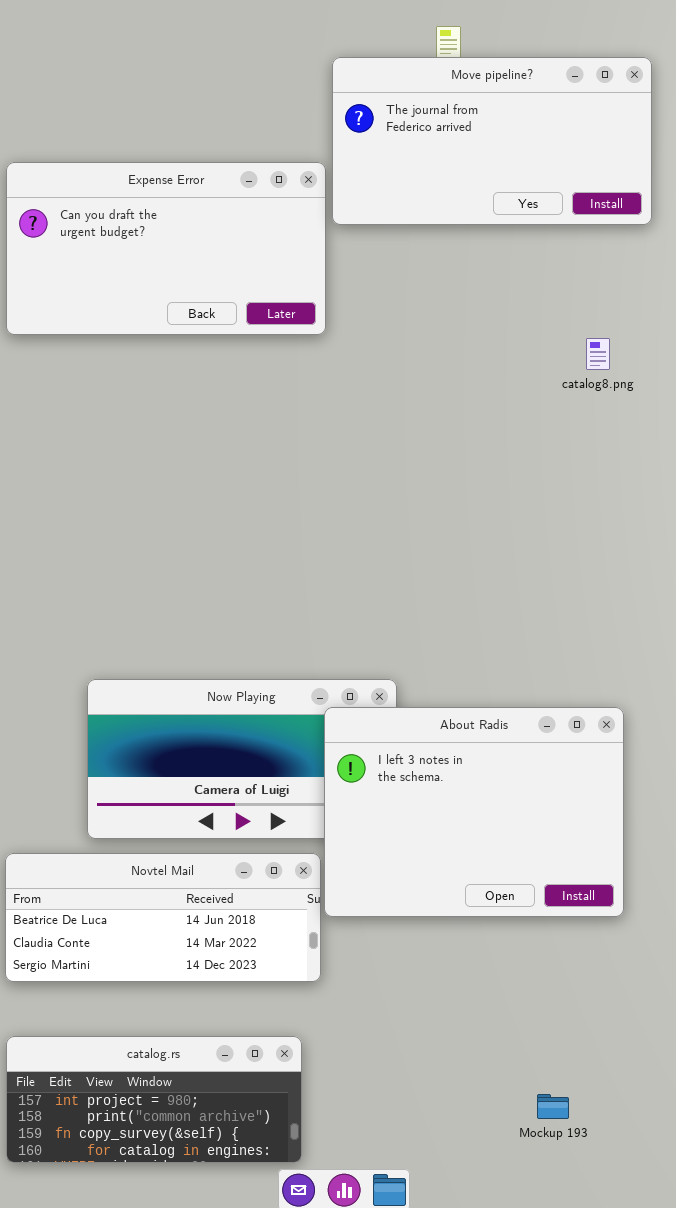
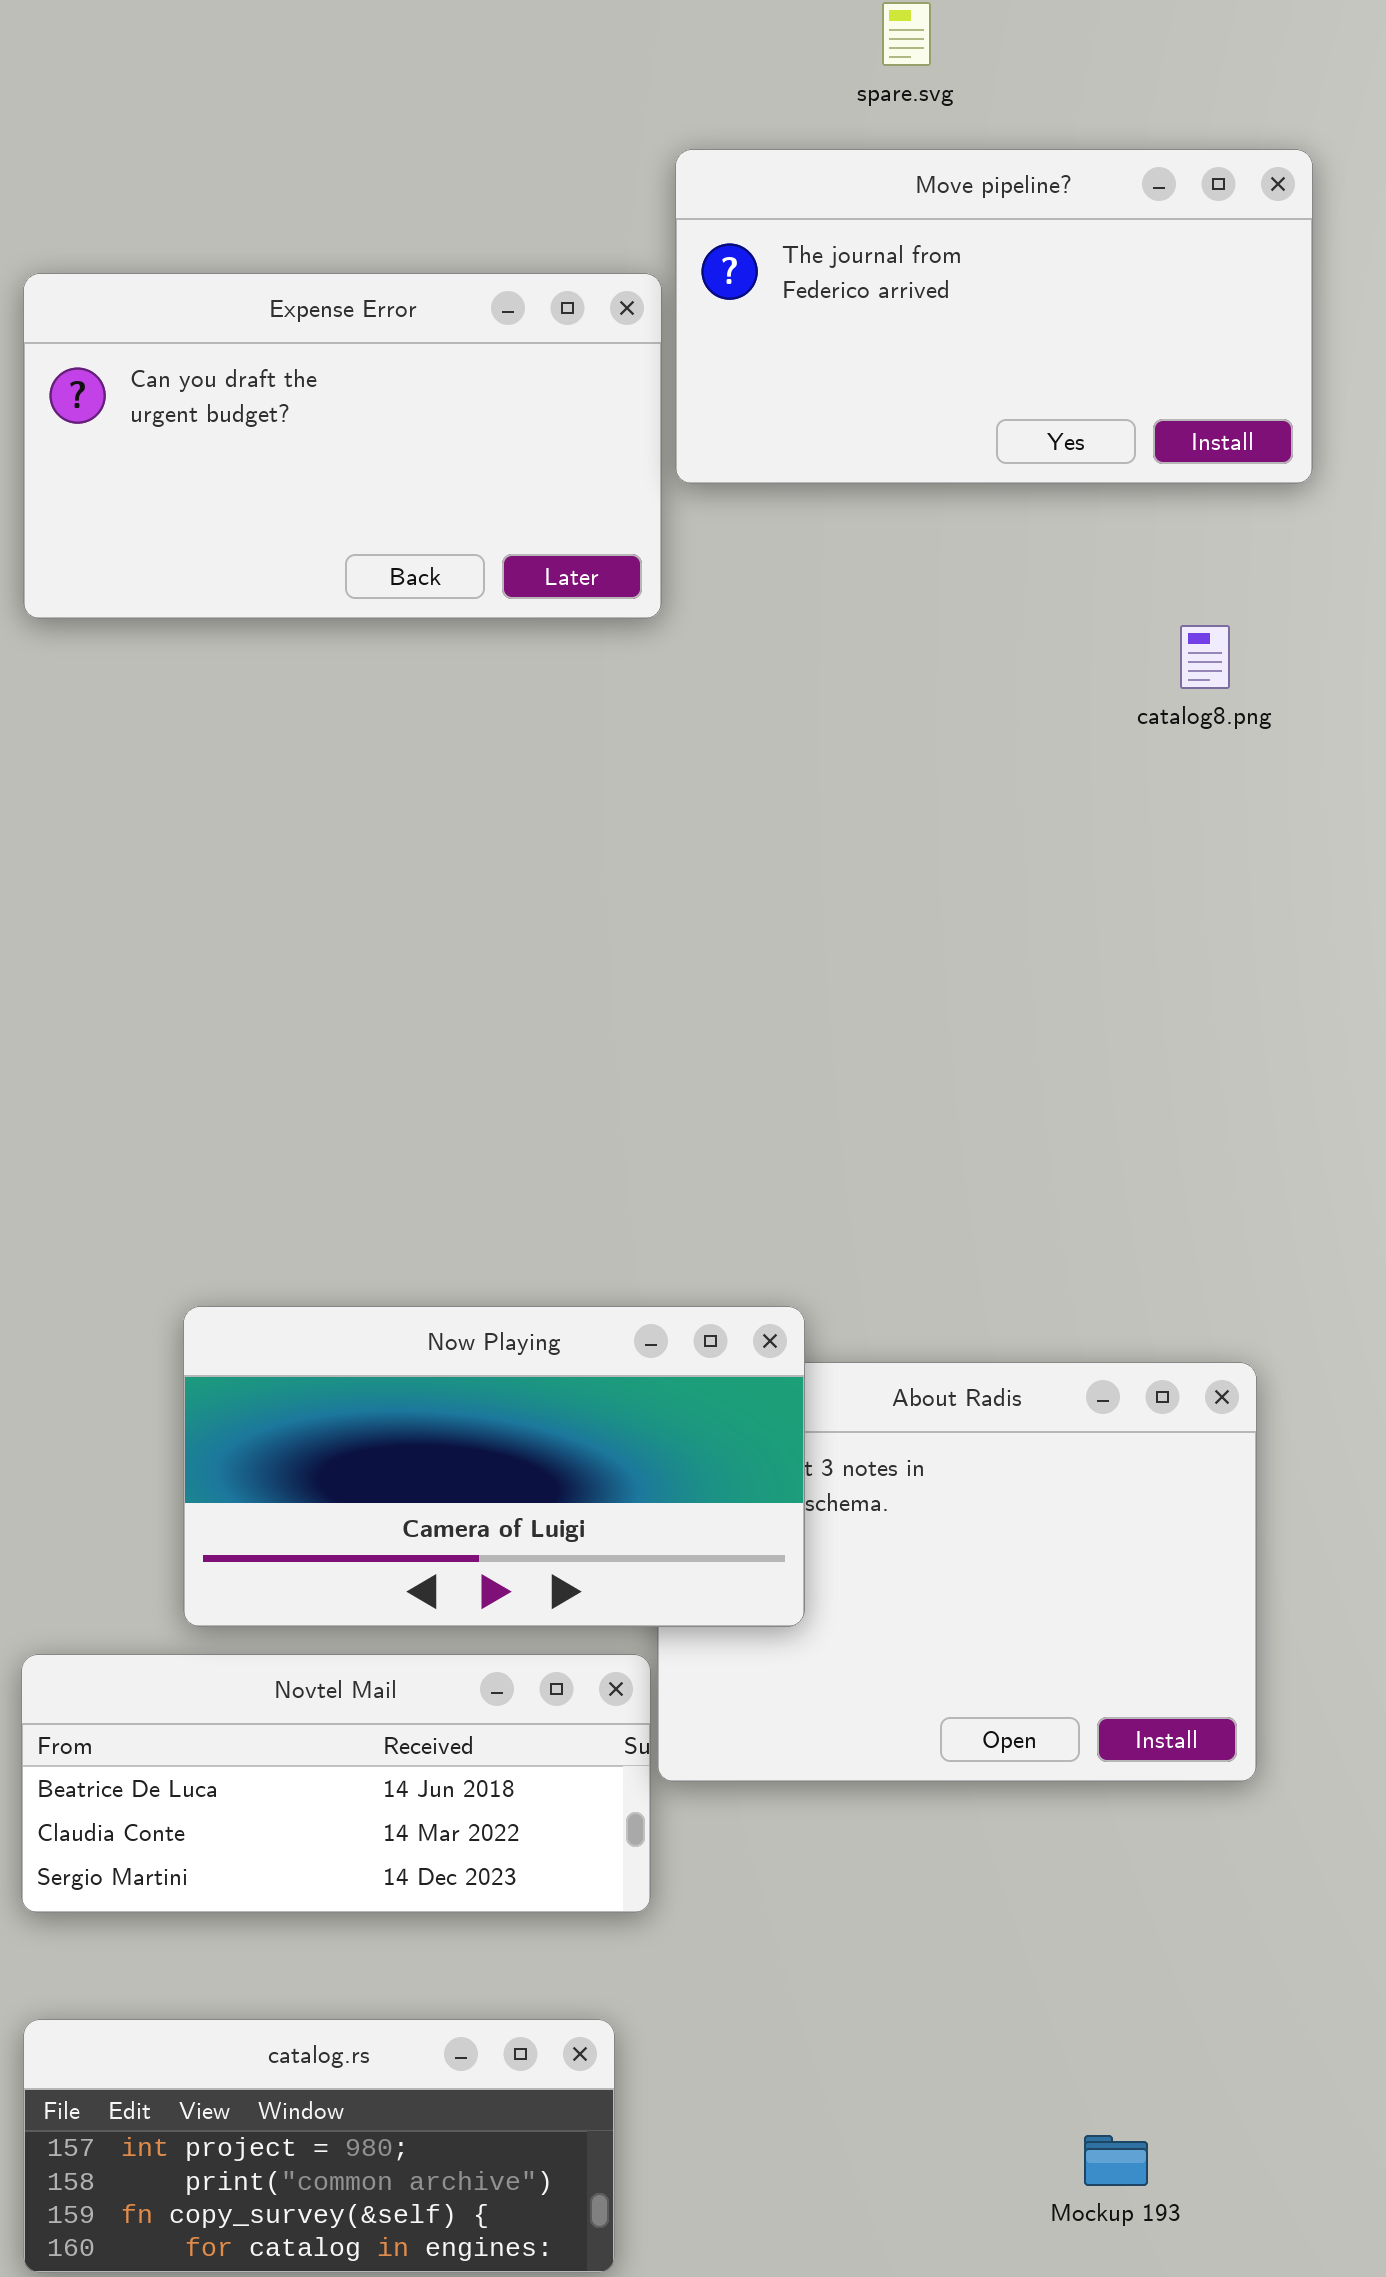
Move pipeline?: [332,57,652,225] -> [675,149,1313,484], moved
Now Playing: [87,679,397,839] -> [183,1306,805,1627], raised

